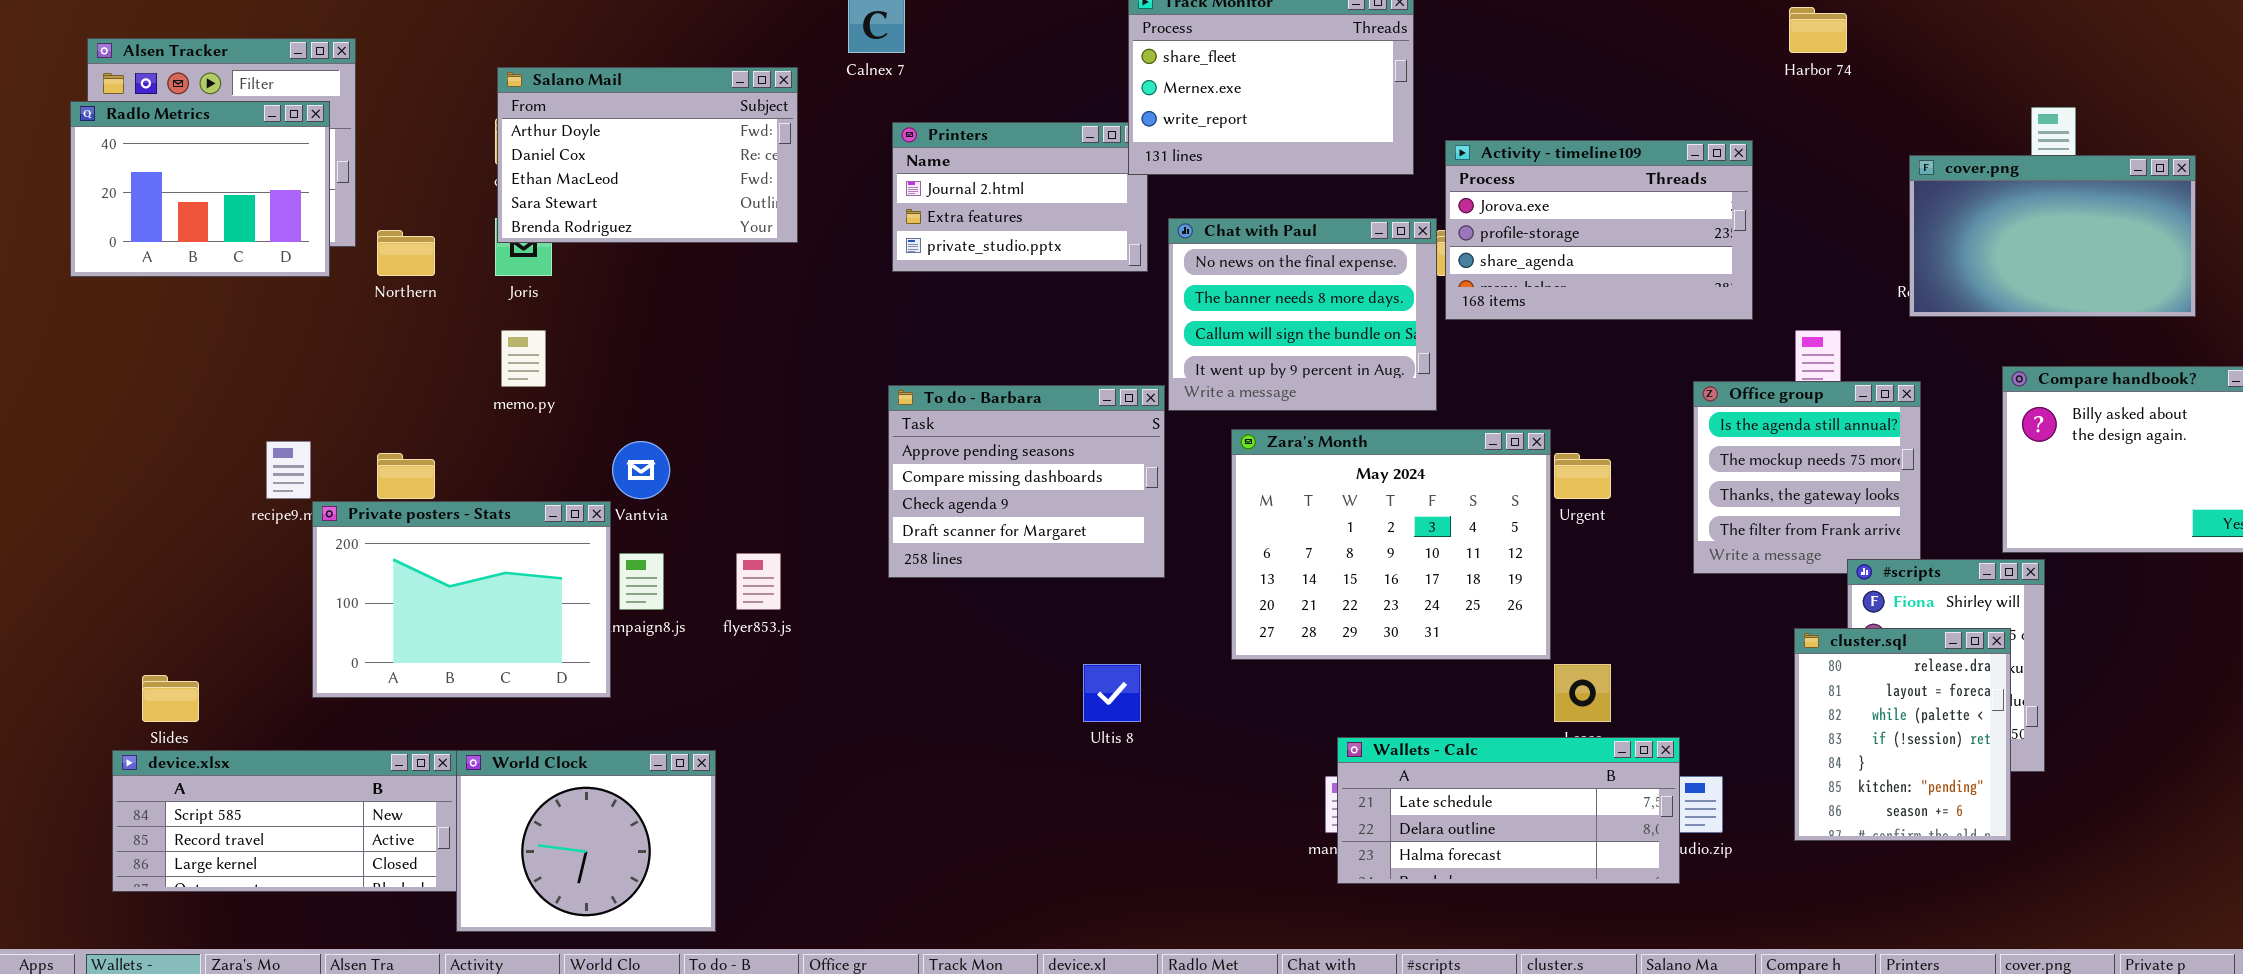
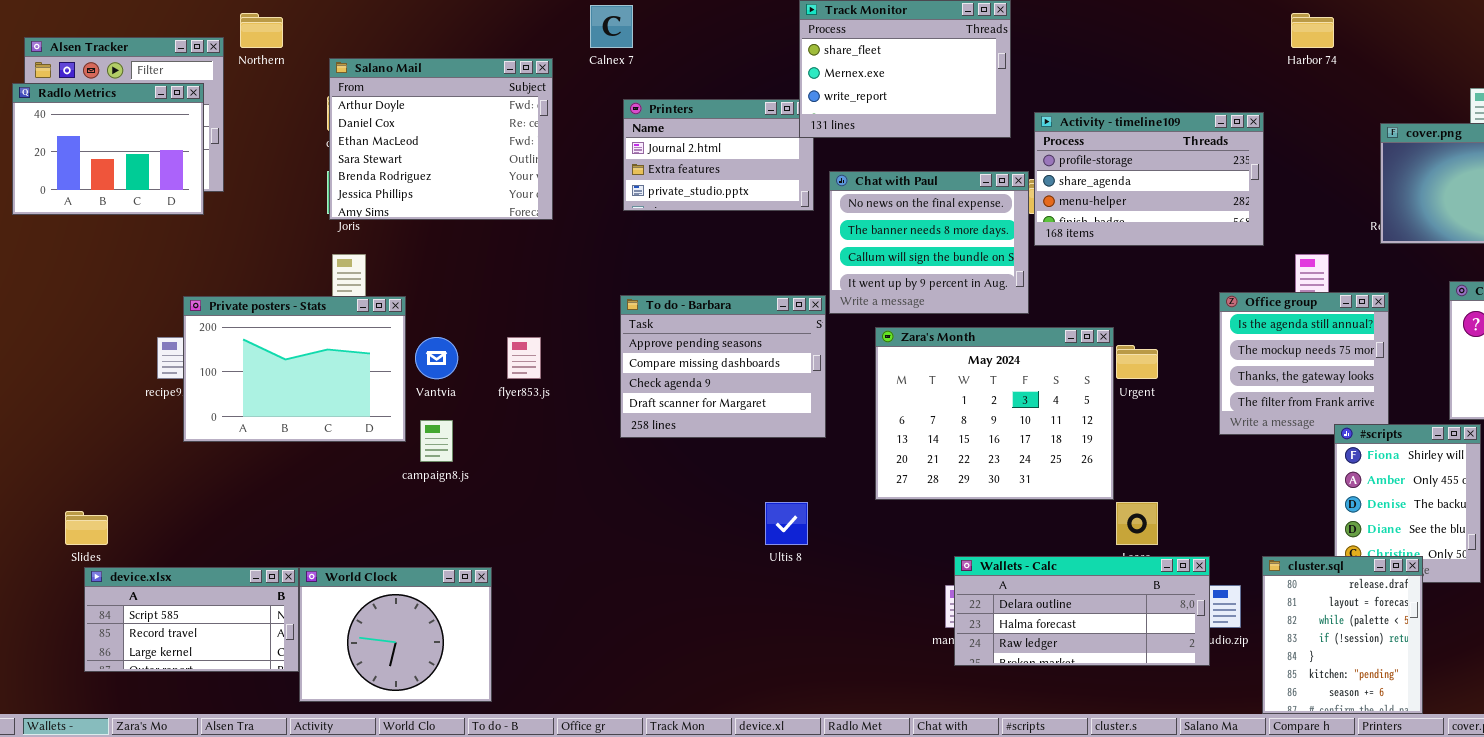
Salano Mail: [497,67,798,243] -> [329,58,553,220], resized
Activity - timeline109: [1445,140,1753,320] -> [1034,112,1264,246], scrolled down 1 row
Northern: [377,230,435,276] -> [240,13,283,48], moved
Private posters - Stats: [312,501,611,698] -> [183,296,406,442], moved
flyer853.js: [736,553,781,610] -> [507,337,541,379], moved
cluster.sql: [1794,628,2011,841] -> [1262,556,1423,714], moved
Wallets - Calc: [1337,737,1680,884] -> [954,556,1210,666], scrolled down 1 row
device.xlsx: [112,750,457,892] -> [84,567,299,672], resized

